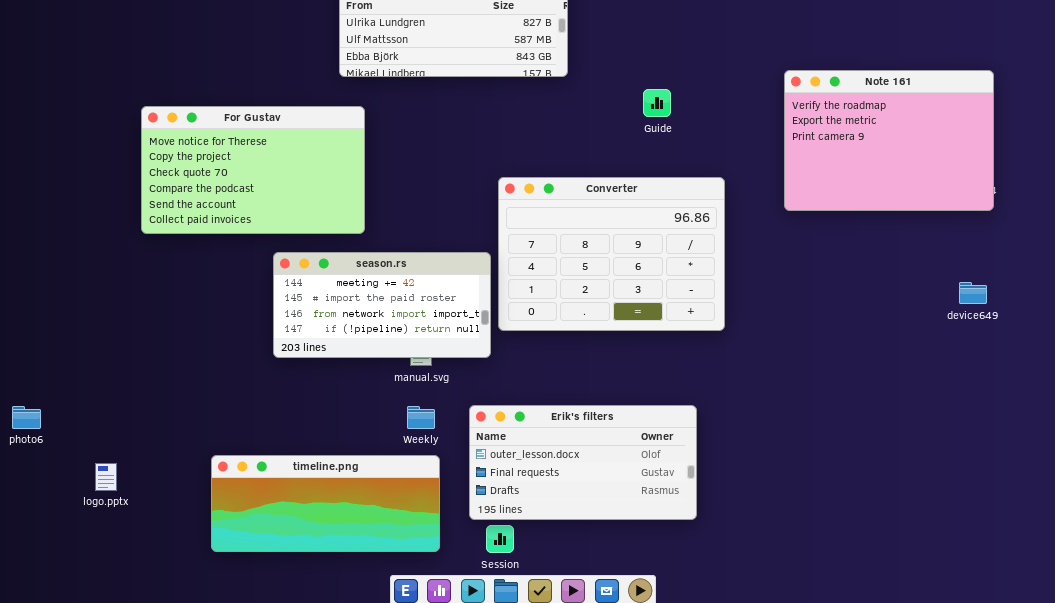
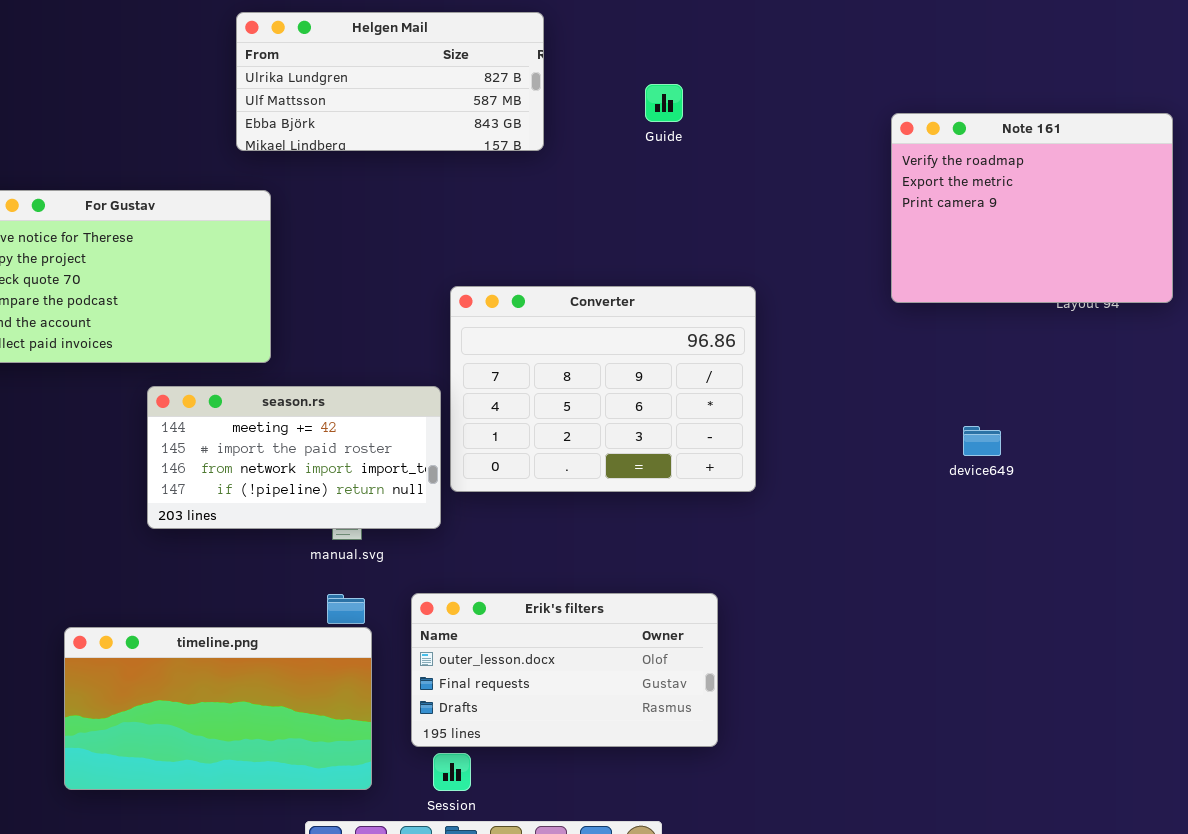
Note 161: [784,70,994,211] -> [891,113,1173,303], moved
Guide: [643,89,671,117] -> [645,84,683,122], moved
device649: [959,282,987,304] -> [963,426,1001,456], moved
timeline.png: [211,455,440,552] -> [64,627,372,790], resized

